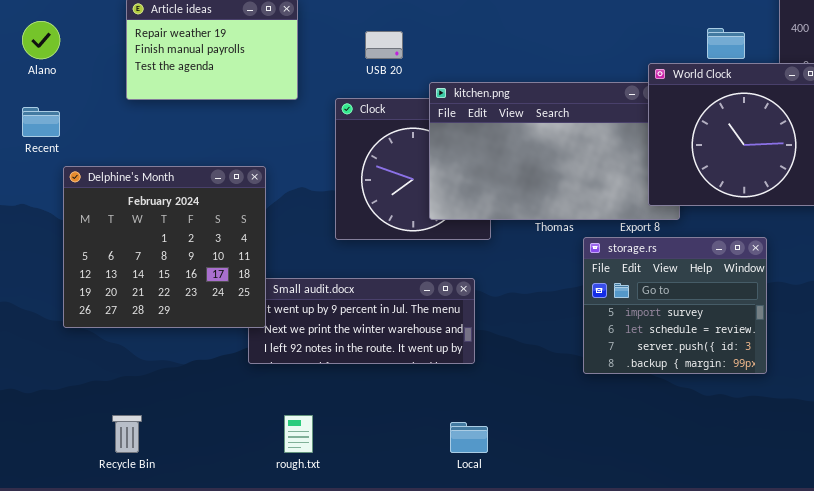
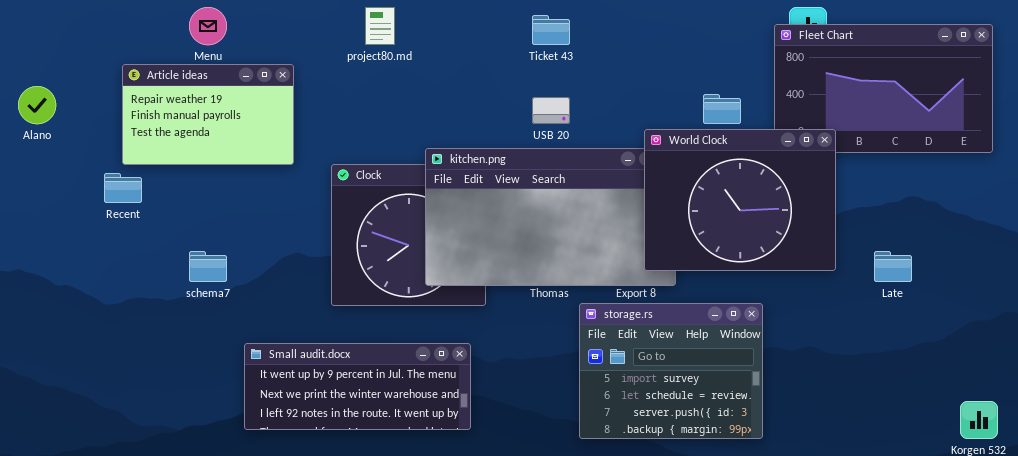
USB 20: [365,31,403,59] -> [532,97,570,124], moved
Recent: [22,107,60,137] -> [104,173,142,203], moved
Delphine's Month: [63,166,266,328] -> none, closed

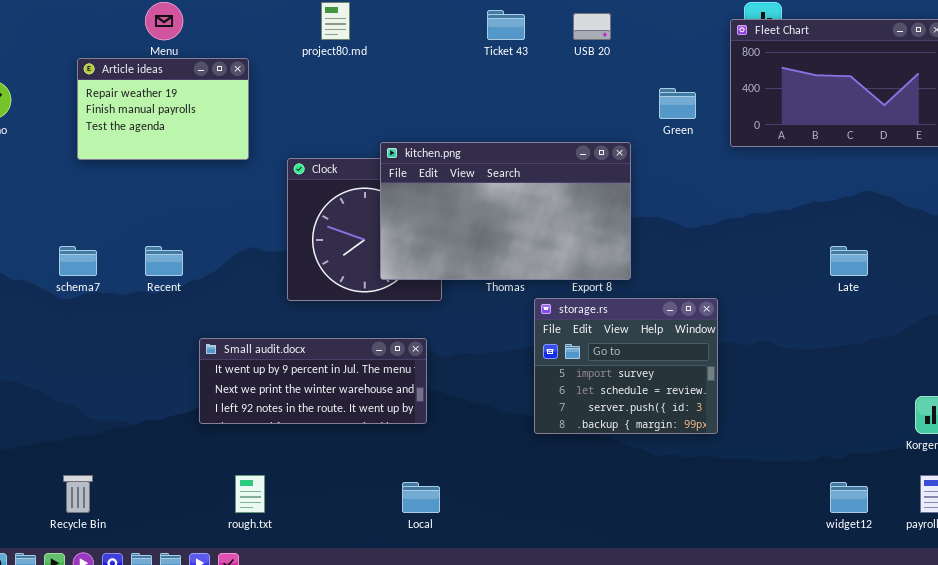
USB 20: [532,97,570,124] -> [573,13,611,40], moved
World Clock: [644,129,836,271] -> none, closed
Recent: [104,173,142,203] -> [145,246,183,276], moved
schema7: [189,251,227,282] -> [59,246,97,276], moved

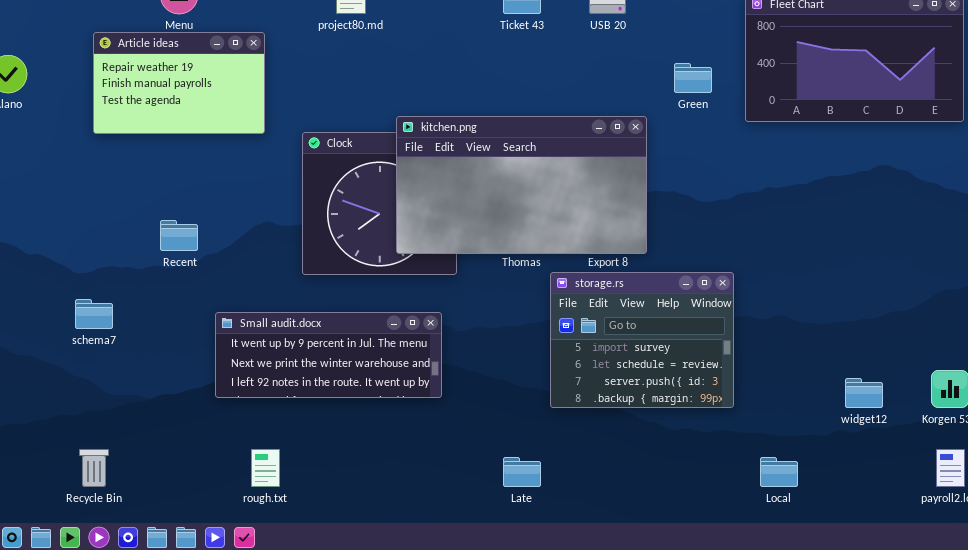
schema7: [59,246,97,276] -> [75,299,113,329], moved
Late: [830,246,868,276] -> [503,457,541,487], moved
Local: [402,482,440,513] -> [760,457,798,487], moved
widget12: [830,482,868,513] -> [845,378,883,408], moved

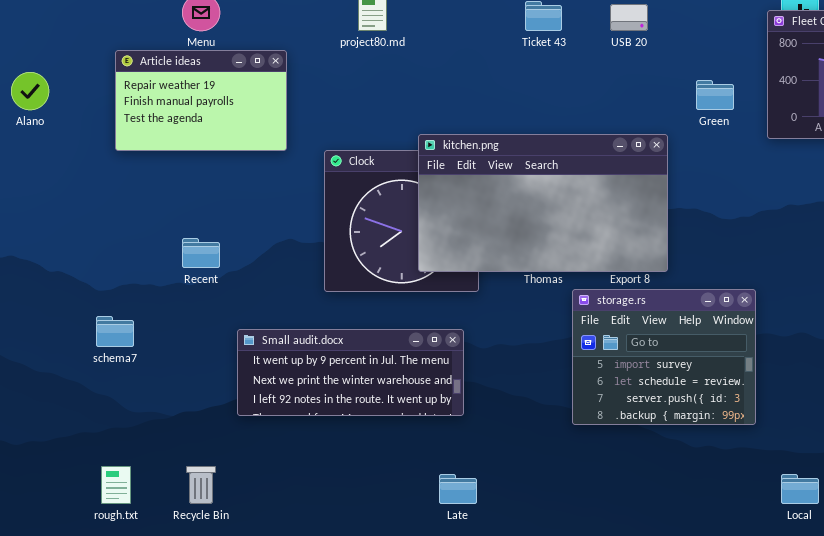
Recycle Bin: [79,449,109,487] -> [186,466,216,504], moved
rough.txt: [251,449,280,487] -> [101,466,131,504], moved
Late: [503,457,541,487] -> [439,474,477,504], moved

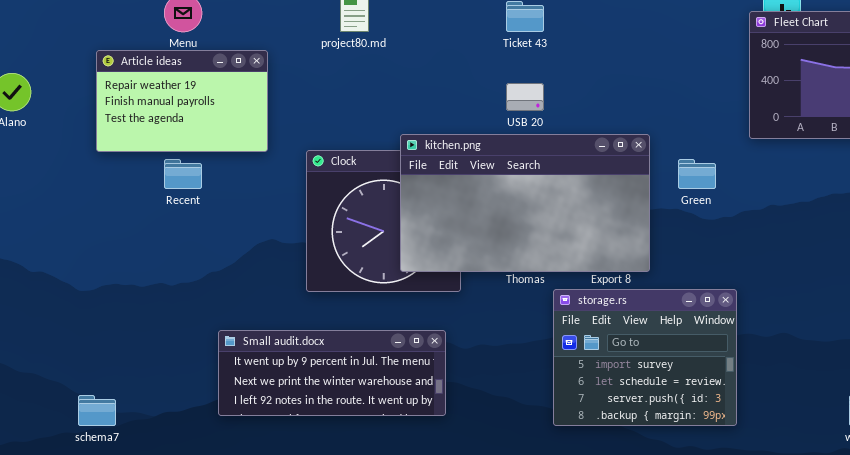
USB 20: [610,4,648,31] -> [506,83,544,111], moved
Green: [696,80,734,110] -> [678,159,716,189], moved
Recent: [182,238,220,268] -> [164,159,202,189], moved
schema7: [96,316,134,347] -> [78,395,116,426], moved

